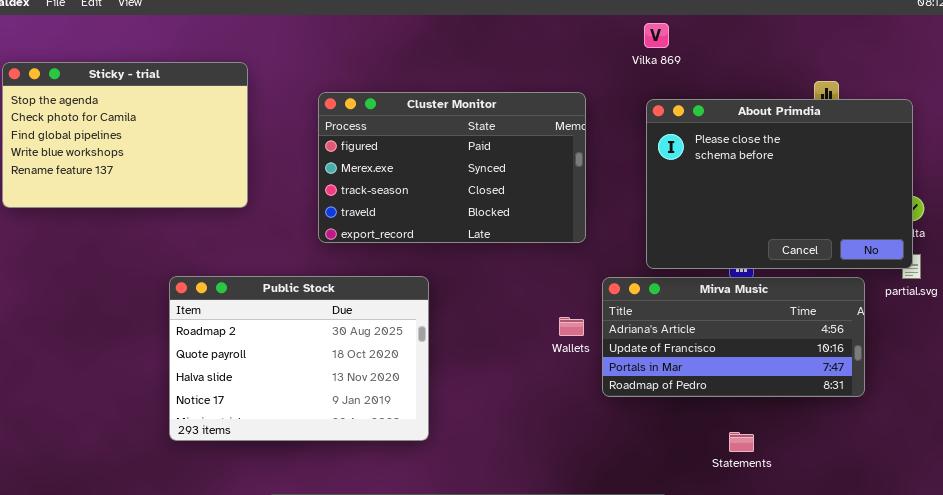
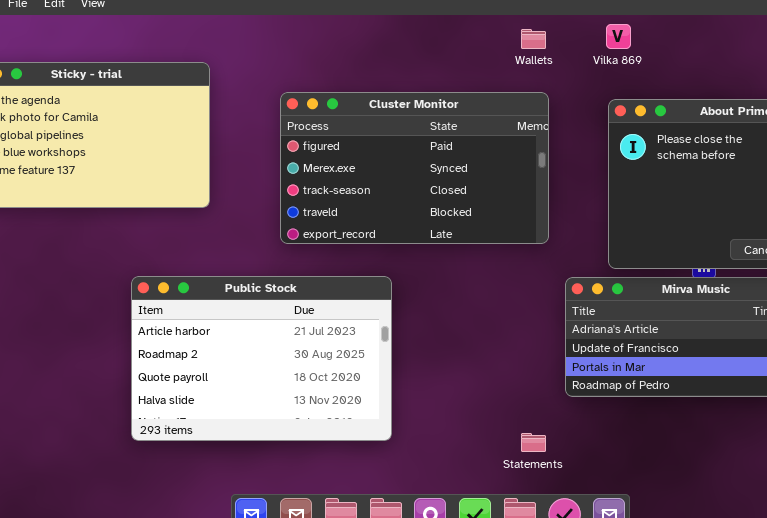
Public Stock: [169,276,429,441] -> [131,276,392,441], scrolled up 1 row
Wallets: [559,317,584,336] -> [521,29,546,49], moved
Statements: [729,432,754,452] -> [521,433,546,452], moved

